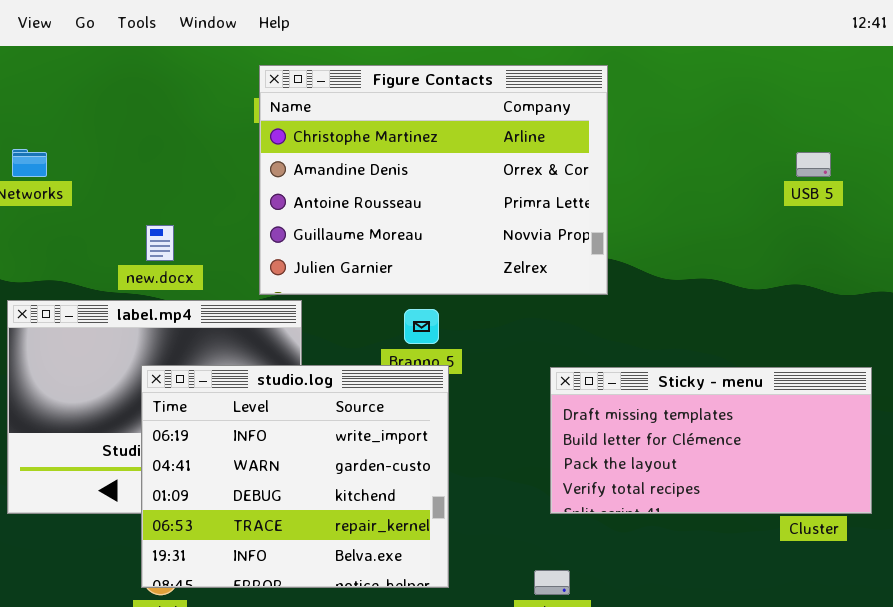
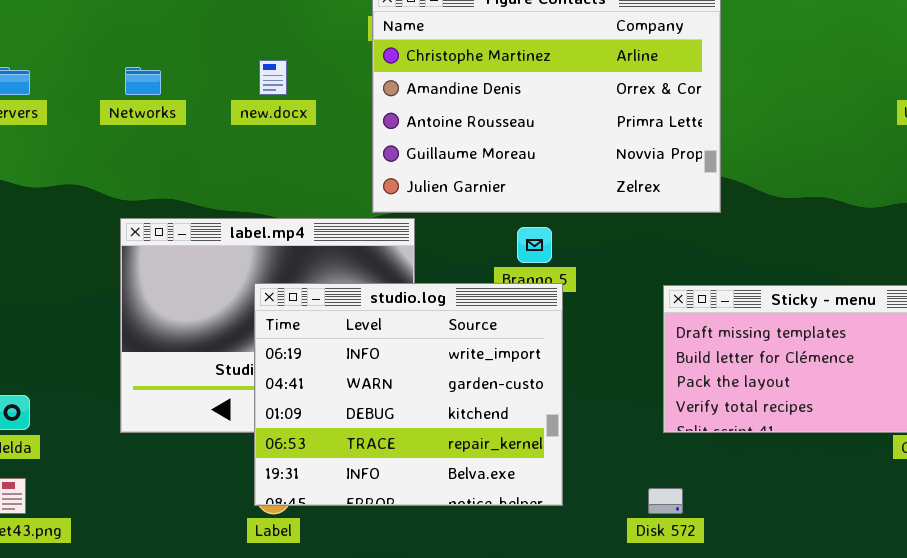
new.docx: [146,225,174,261] -> [259,60,287,95], moved

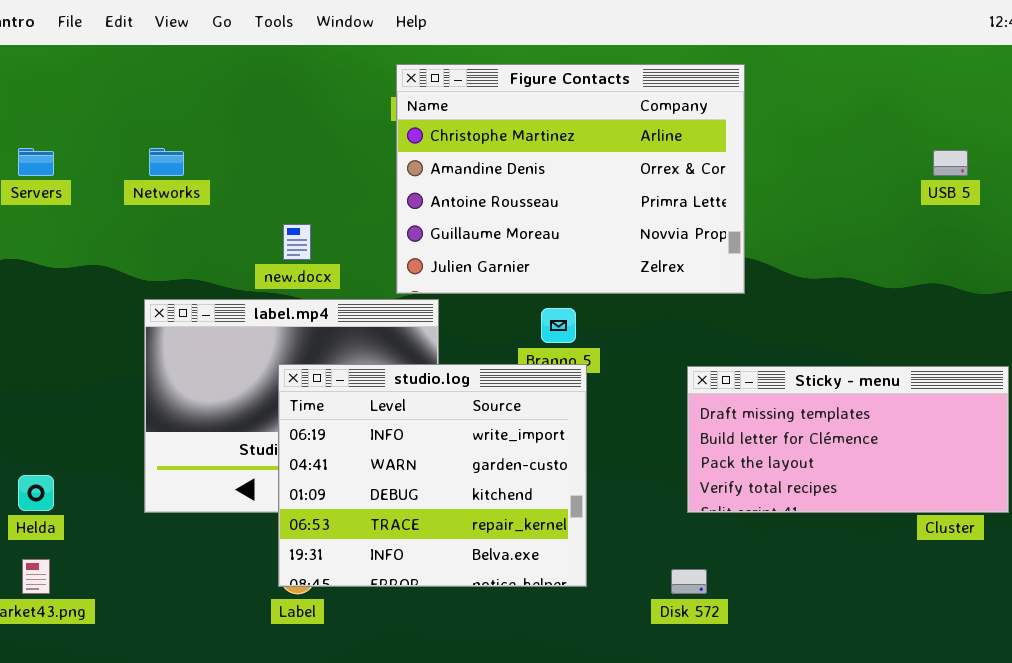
new.docx: [259,60,287,95] -> [283,224,311,260], moved

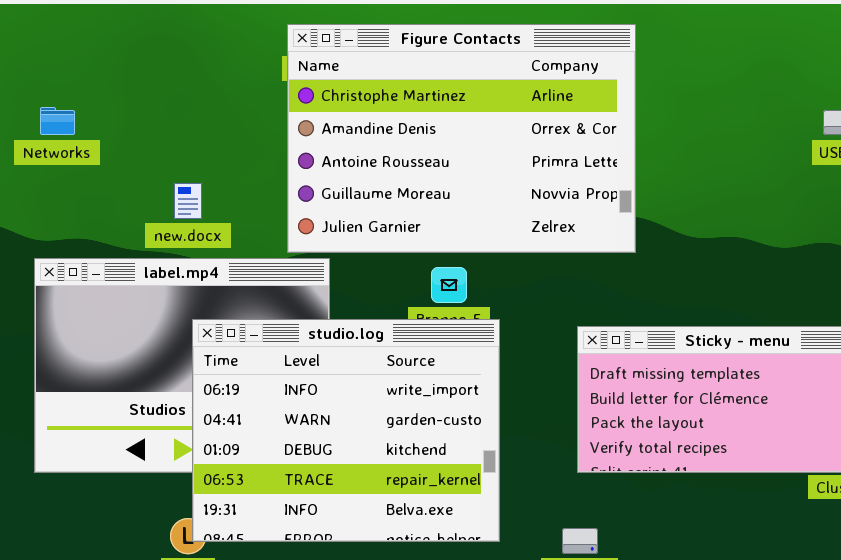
studio.log: [278,364,587,587] -> [192,319,500,542], moved

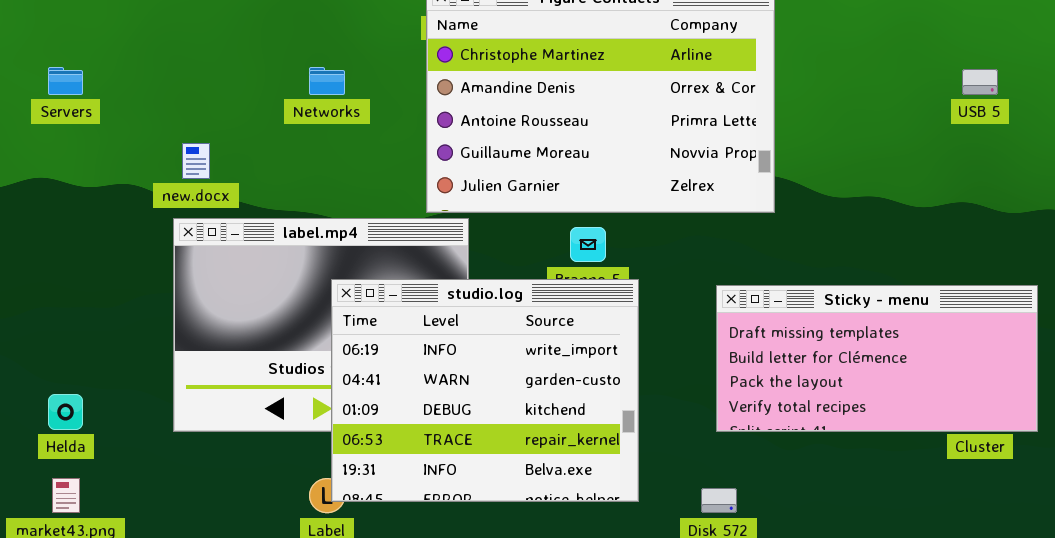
Networks: [40,107,75,135] -> [309,67,345,95], moved
new.docx: [174,183,202,219] -> [182,143,210,179], moved

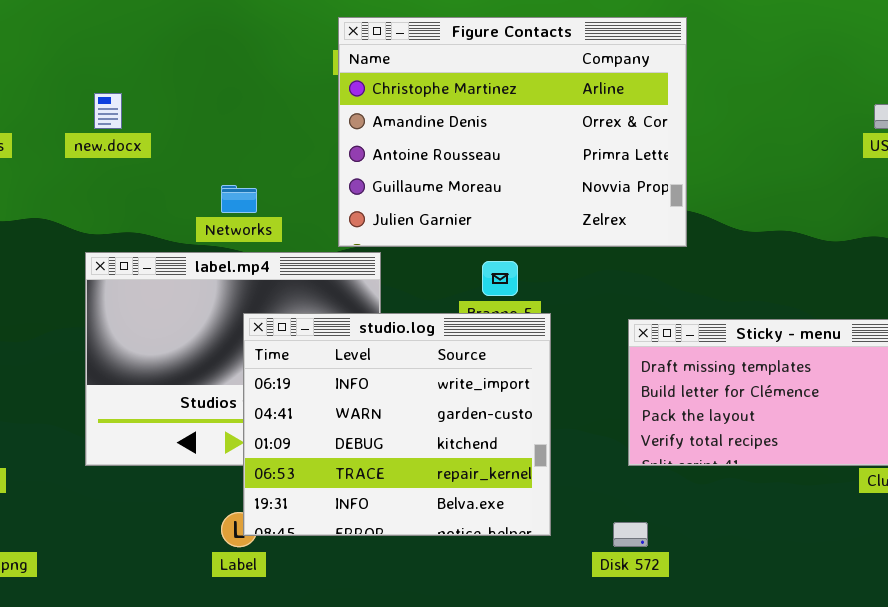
Networks: [309,67,345,95] -> [221,185,257,213], moved
new.docx: [182,143,210,179] -> [94,93,122,129], moved

